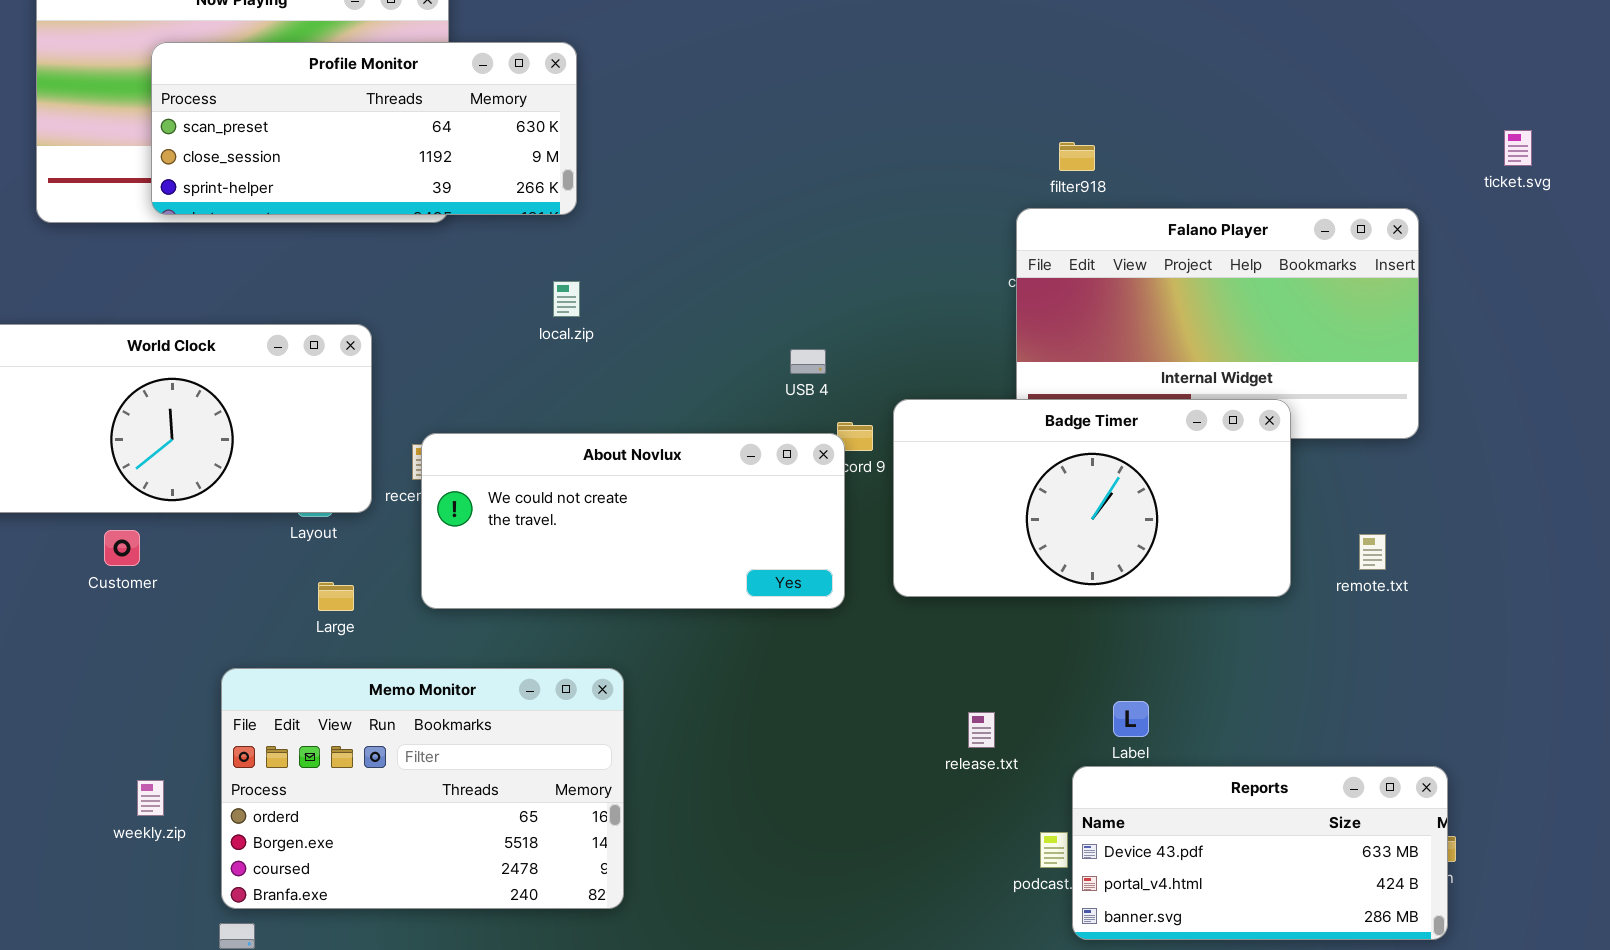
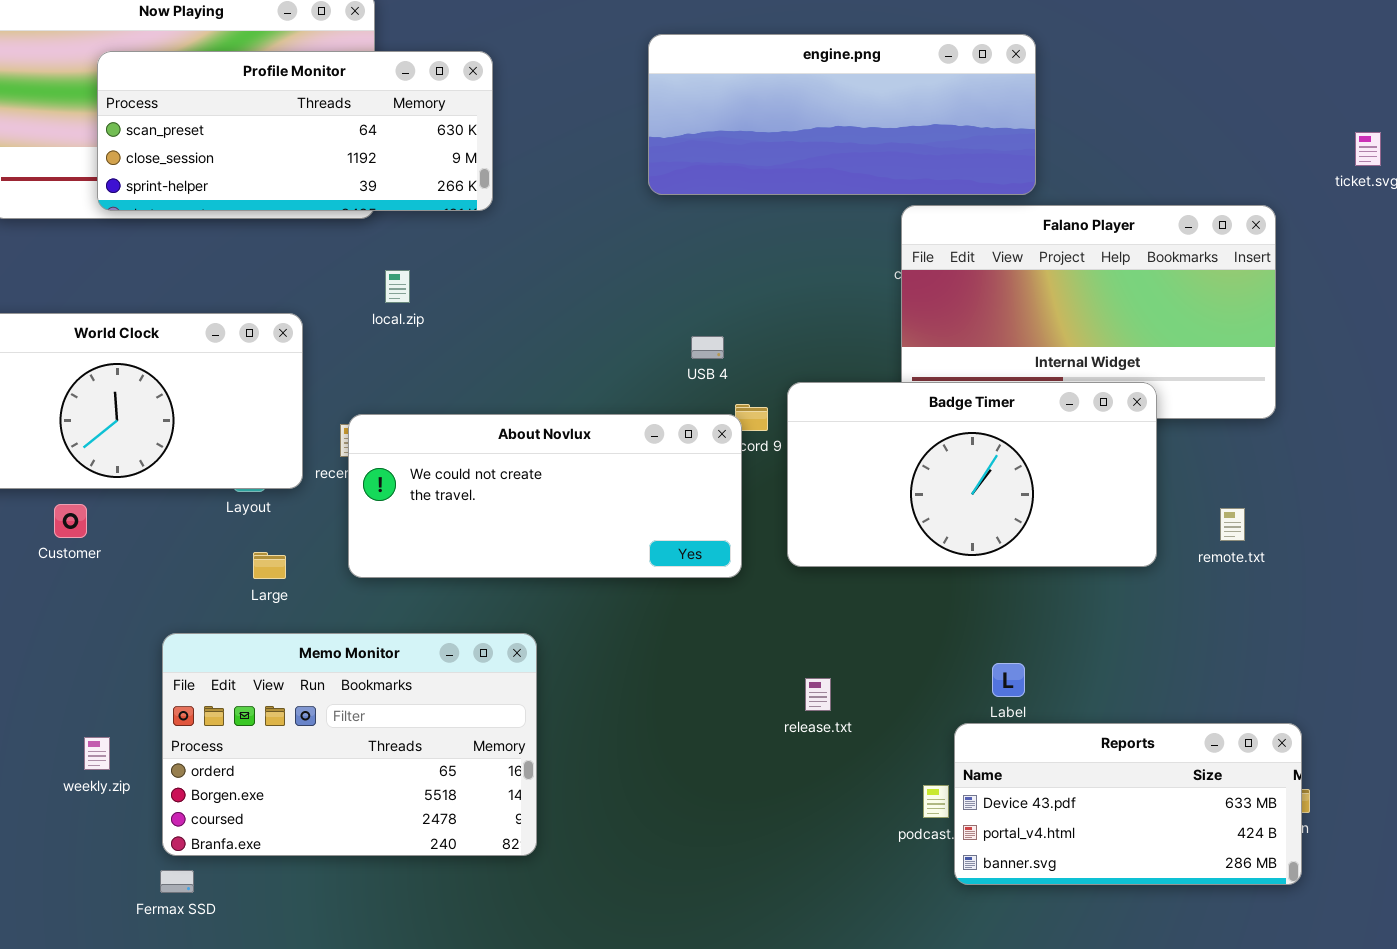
engine.png: none -> [648,34,1036,195], opened
local.zip: [553,281,580,317] -> [385,270,410,303], moved
release.txt: [968,712,995,748] -> [805,678,831,711], moved

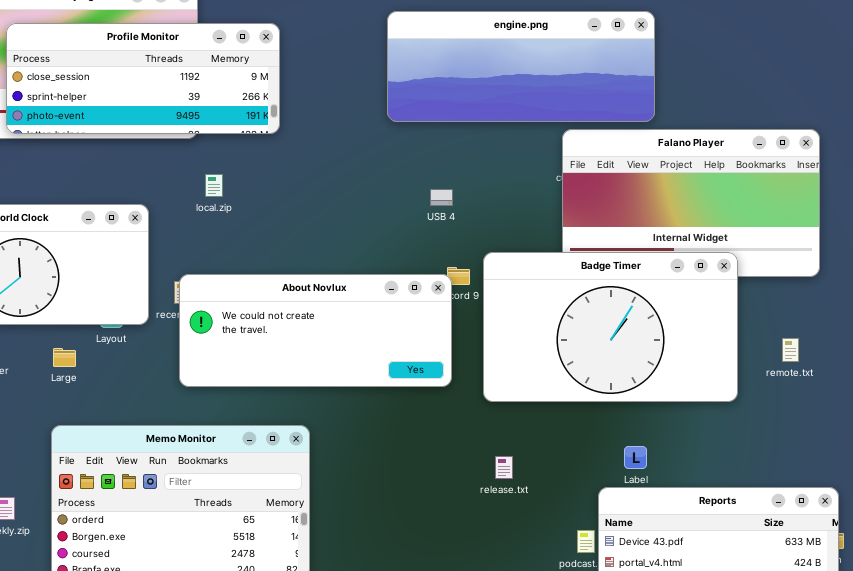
Profile Monitor: [97,51,493,211] -> [6,23,280,134], scrolled down 1 row
USB 4: [691,336,724,359] -> [430,189,453,206], moved
Badge Timer: [787,382,1157,567] -> [483,252,738,402], resized
Large: [253,552,286,579] -> [53,348,76,367], moved

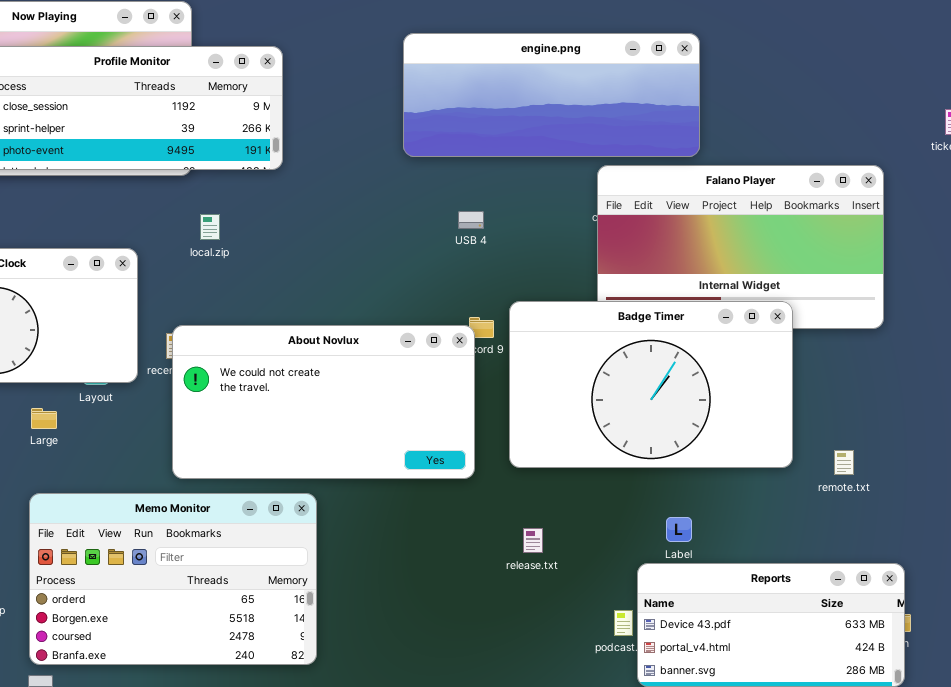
USB 4: [430,189,453,206] -> [458,211,484,229], moved
About Novlux: [179,274,452,387] -> [172,325,475,479], resized
remote.txt: [782,338,799,362] -> [834,450,854,475], moved

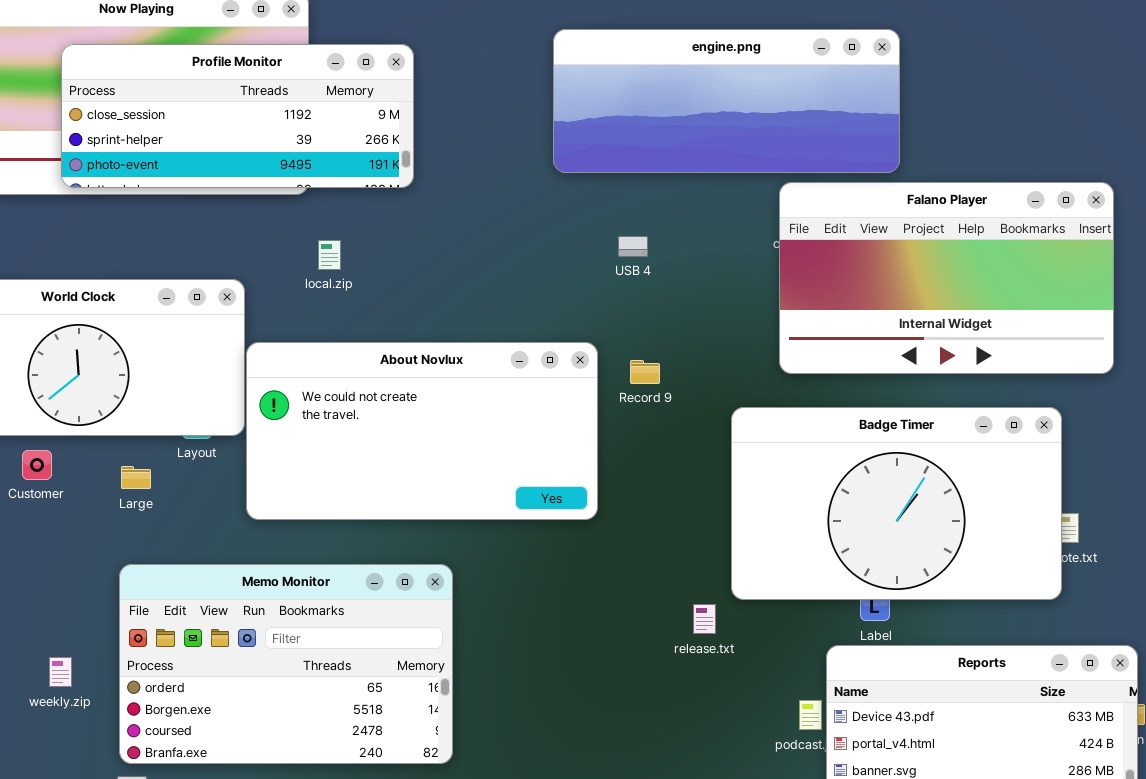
Badge Timer: [509,301,793,468] -> [731,407,1062,600], moved
About Novlux: [172,325,475,479] -> [246,342,598,520], moved

